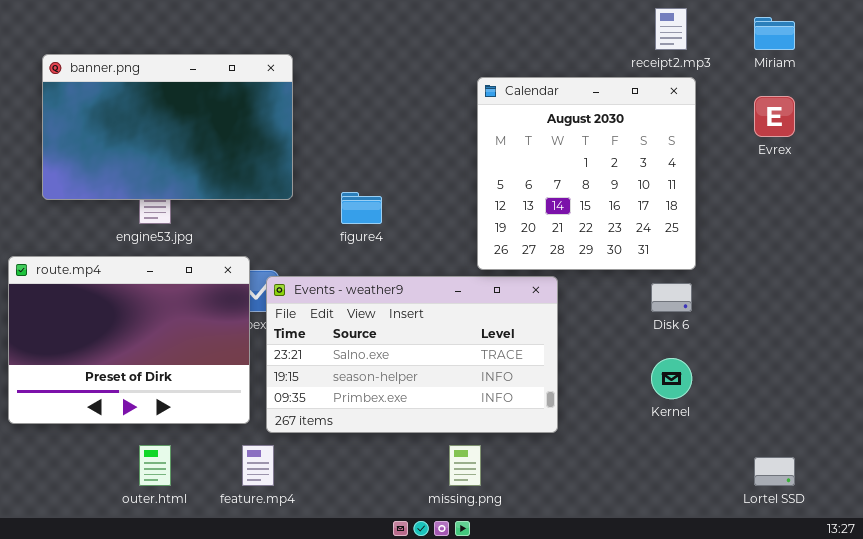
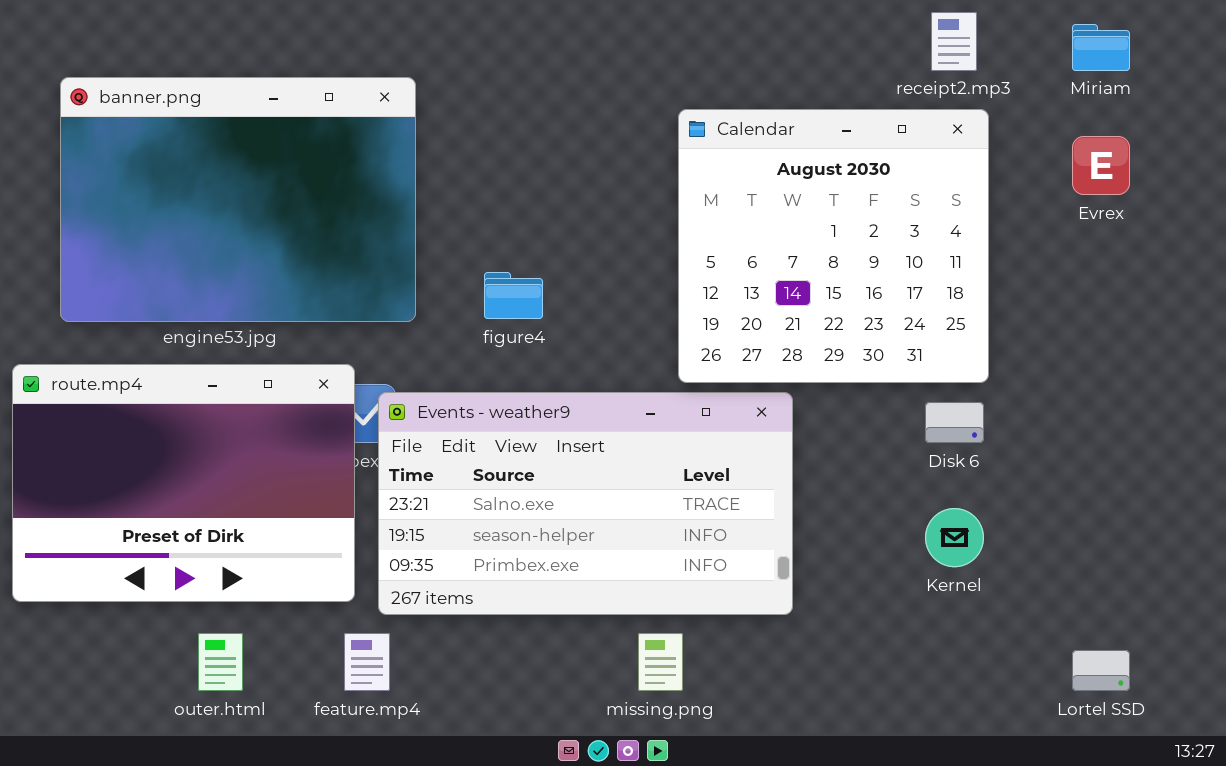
banner.png: [42,54,293,200] -> [60,77,416,322], resized

